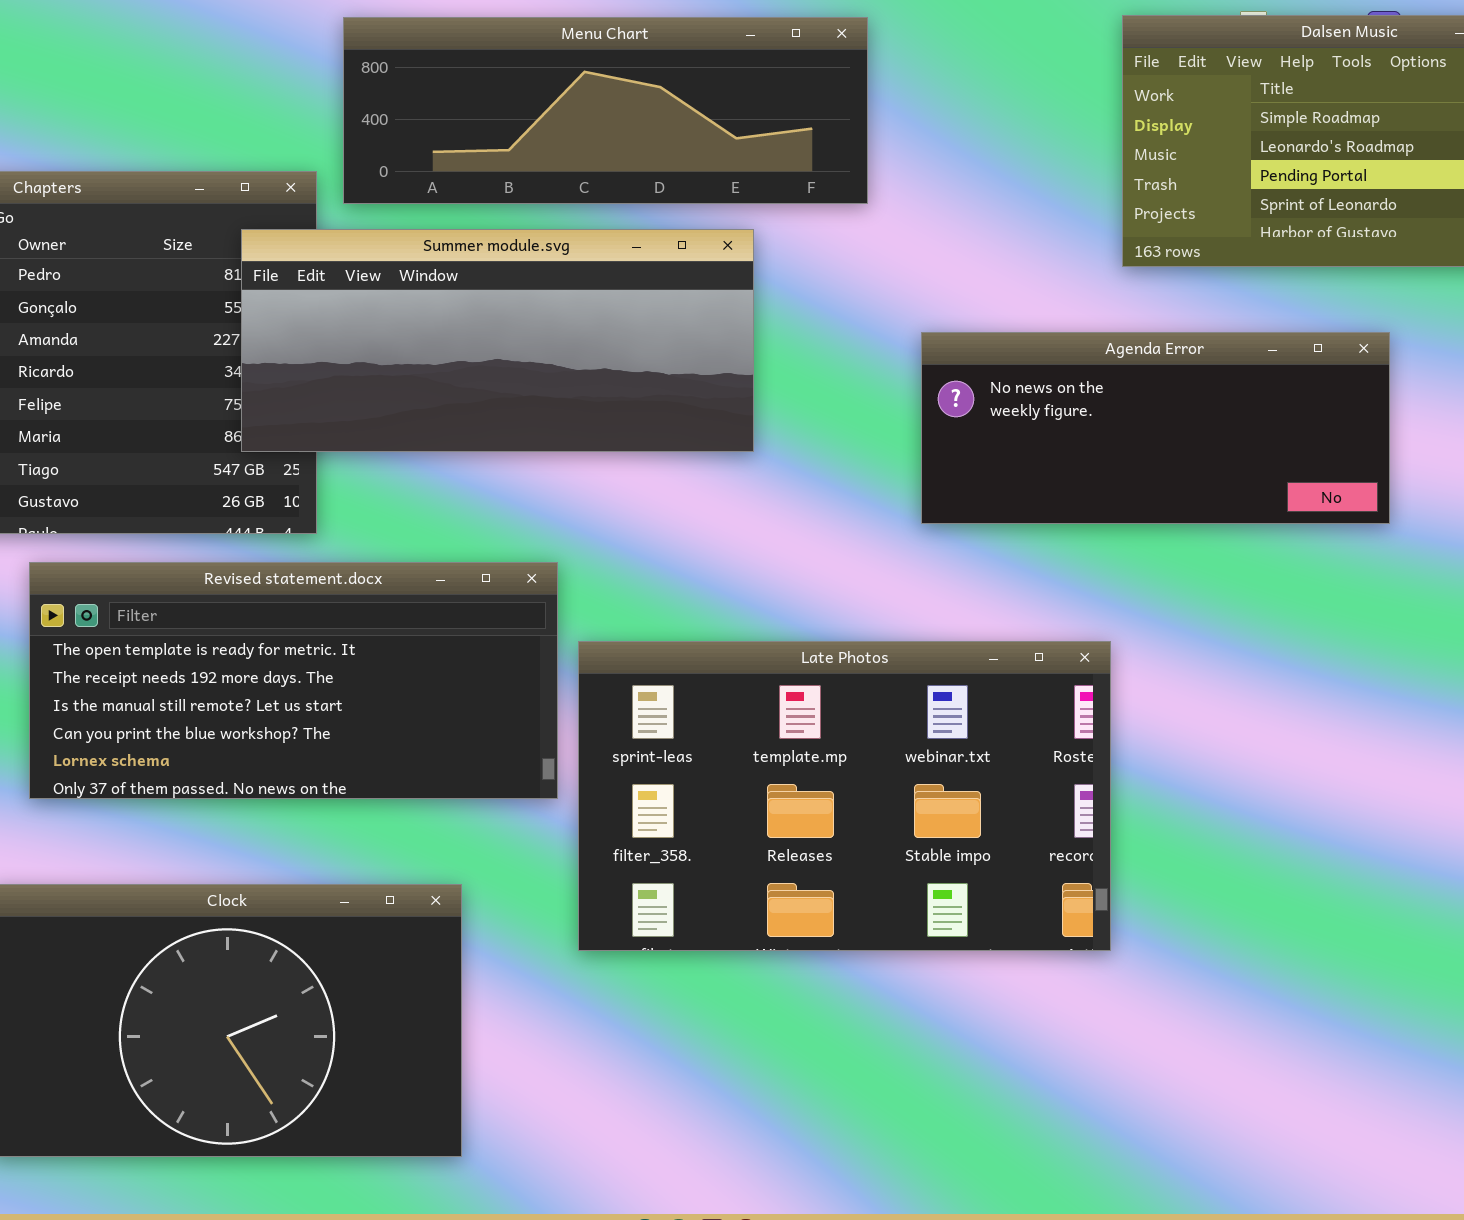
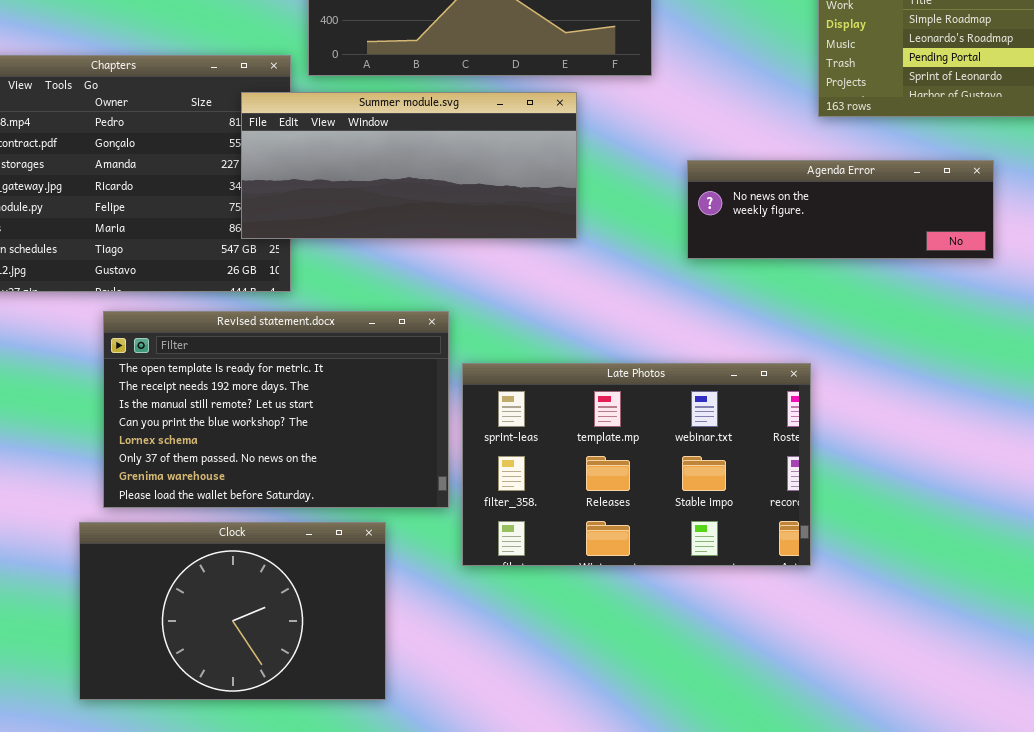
Agenda Error: [921,332,1390,524] -> [687,160,994,259], resized
Revised statement.docx: [29,562,558,799] -> [103,311,449,508], resized

